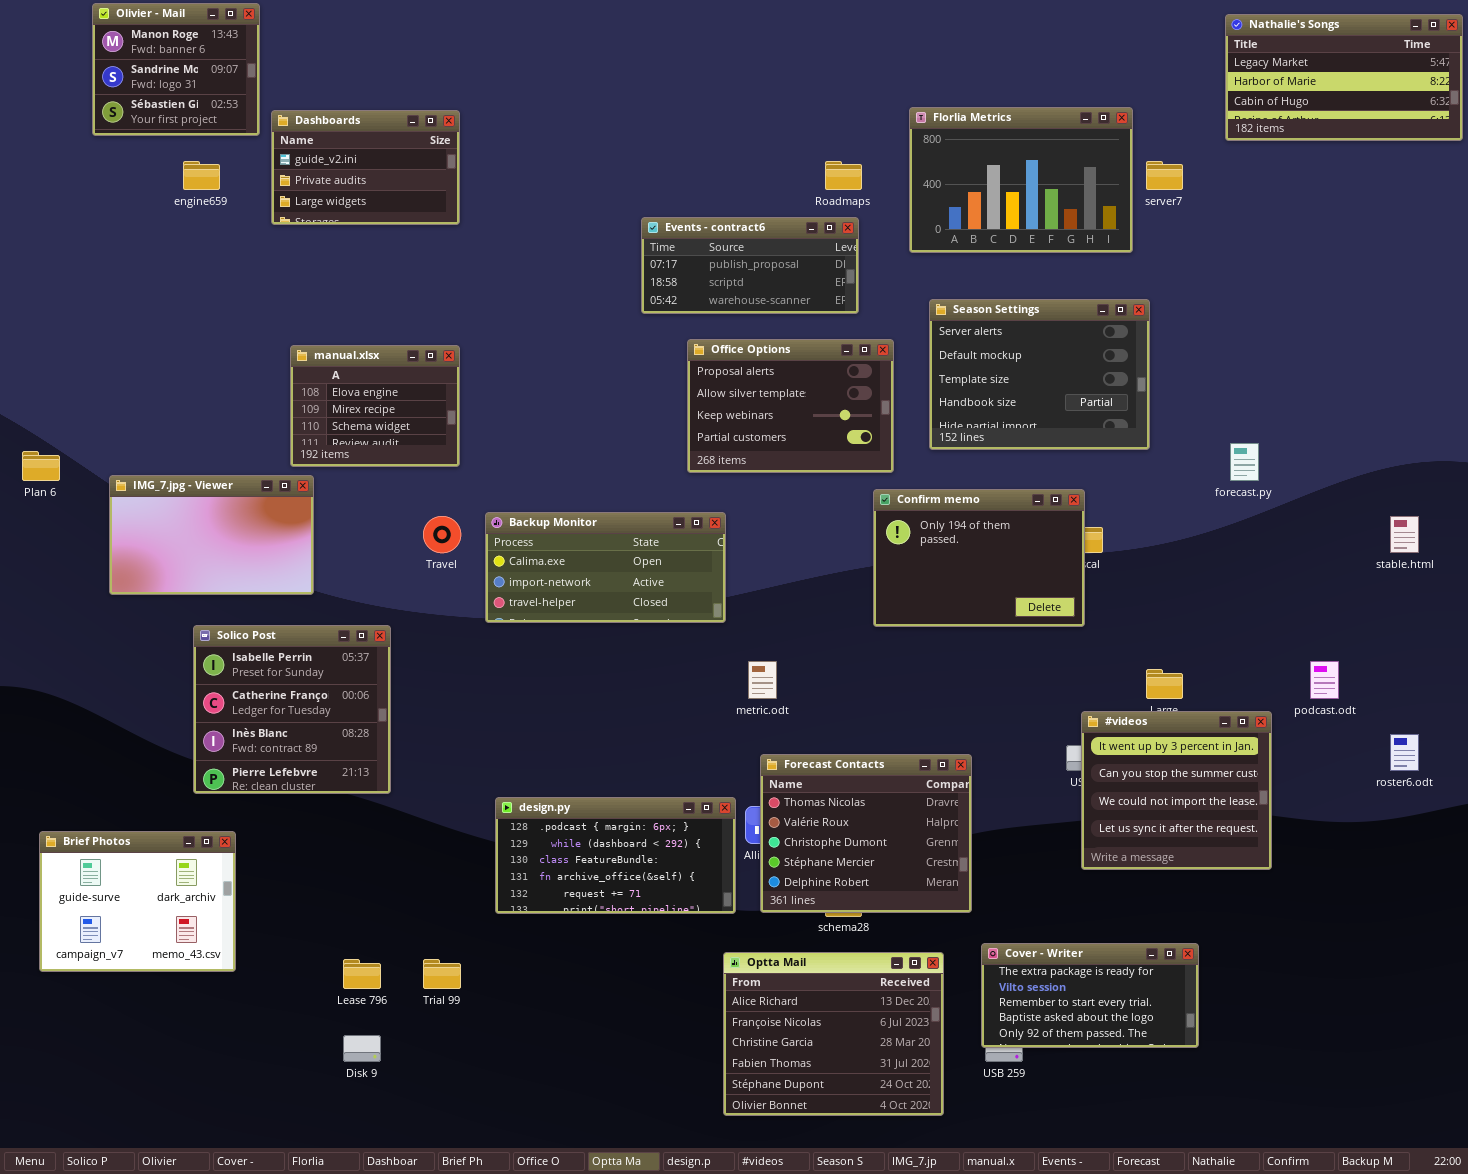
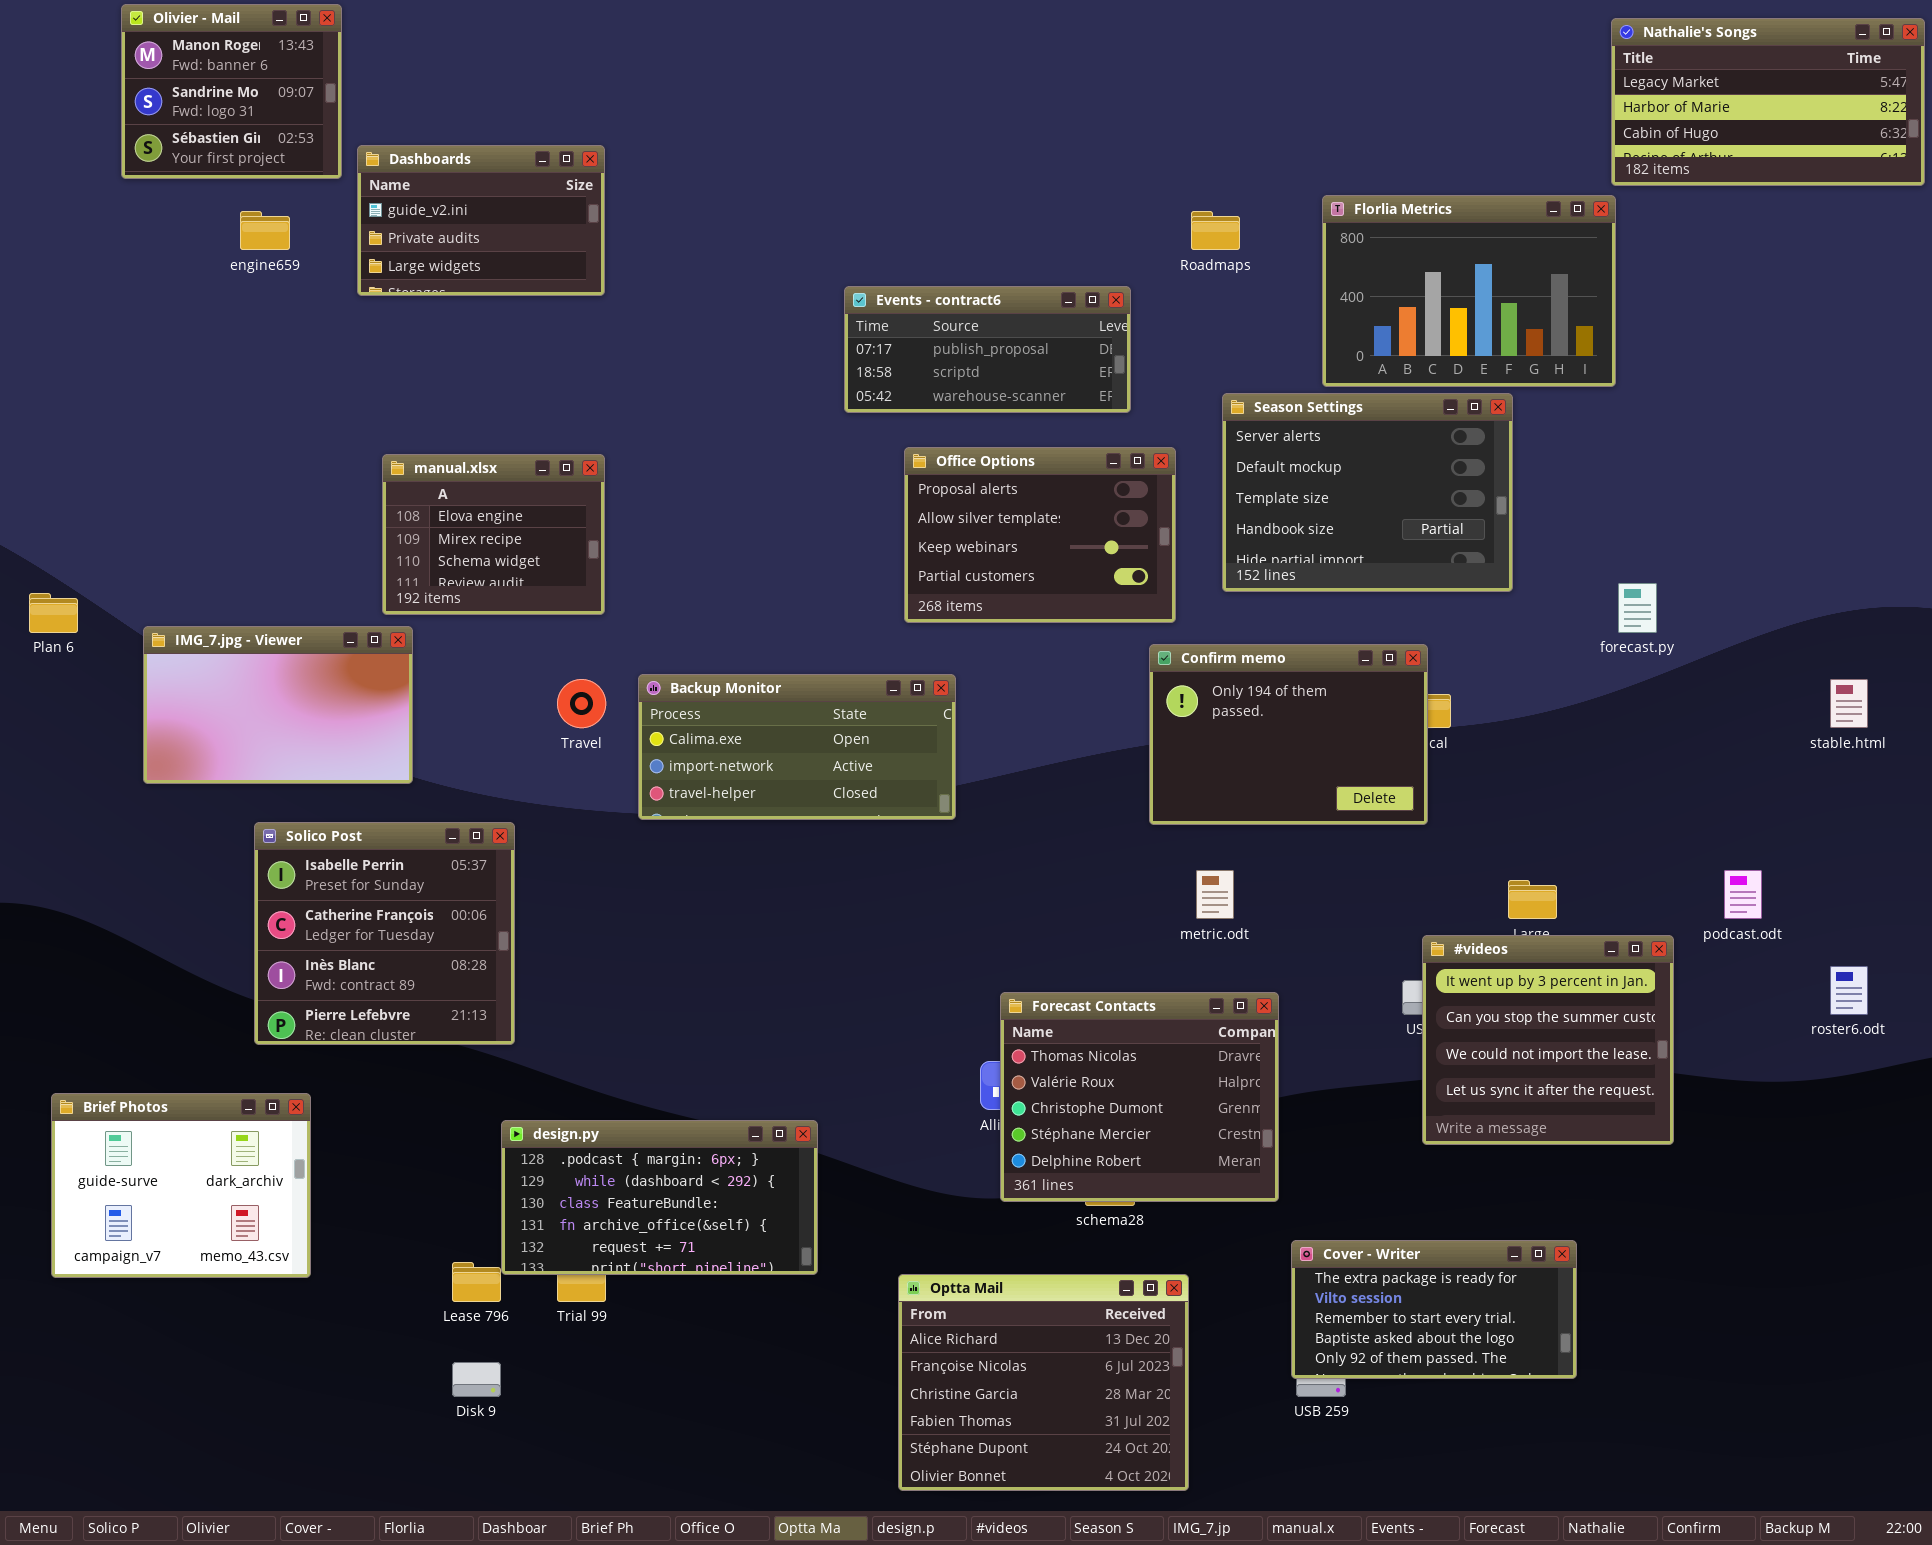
Florlia Metrics: [909,107,1133,253] -> [1322,195,1616,387], moved
Roadmaps: [825,161,862,190] -> [1191,211,1240,250], moved
metric.odt: [748,661,777,699] -> [1196,870,1234,919], moved
design.py: [495,797,736,914] -> [501,1120,818,1275], moved
Optta Mail: [723,952,944,1116] -> [898,1274,1189,1491], moved

